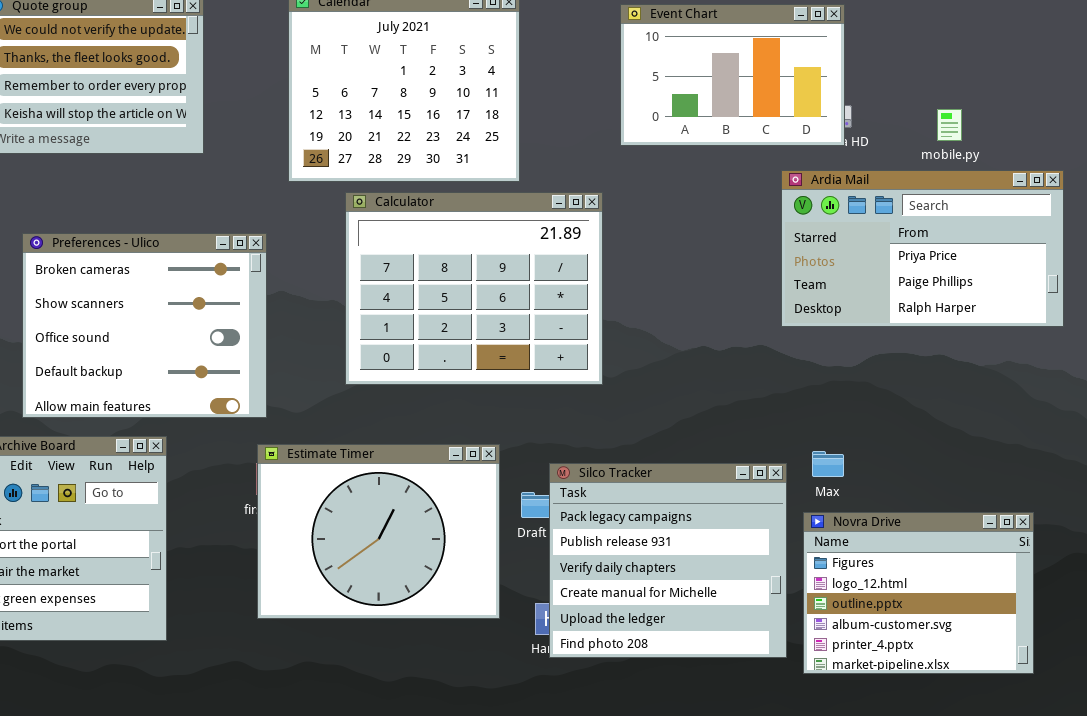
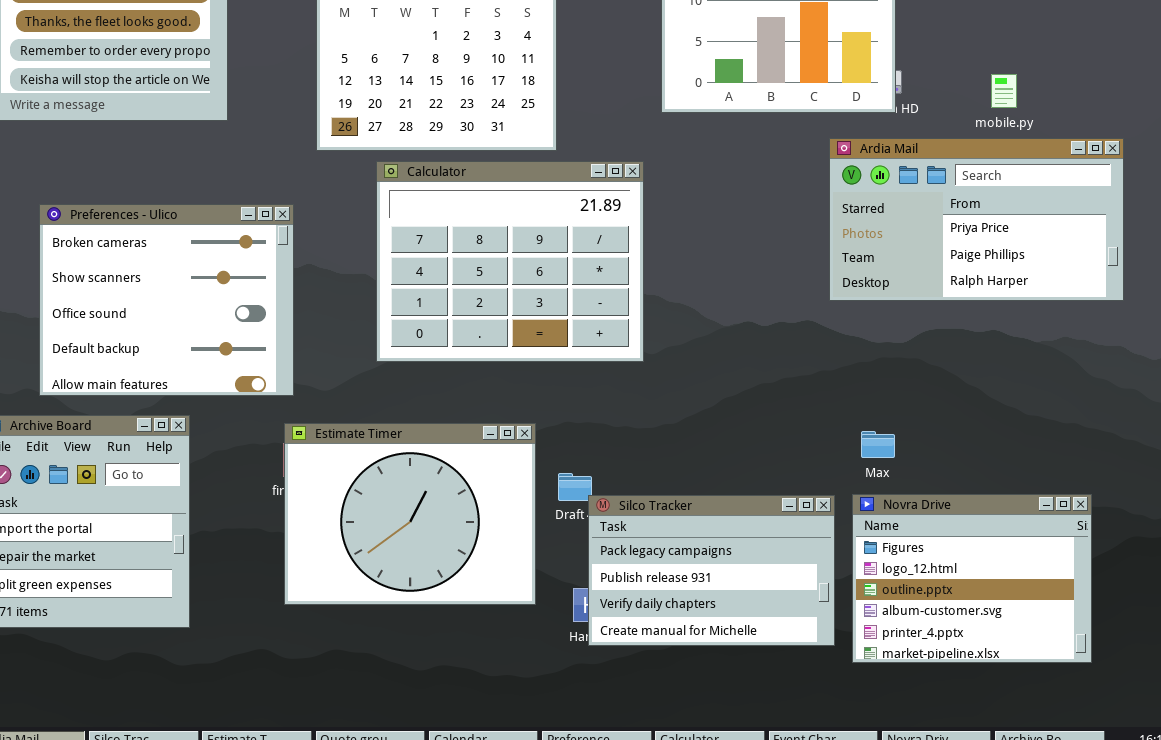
Silco Tracker: [549,463,787,658] -> [588,495,835,646], resized

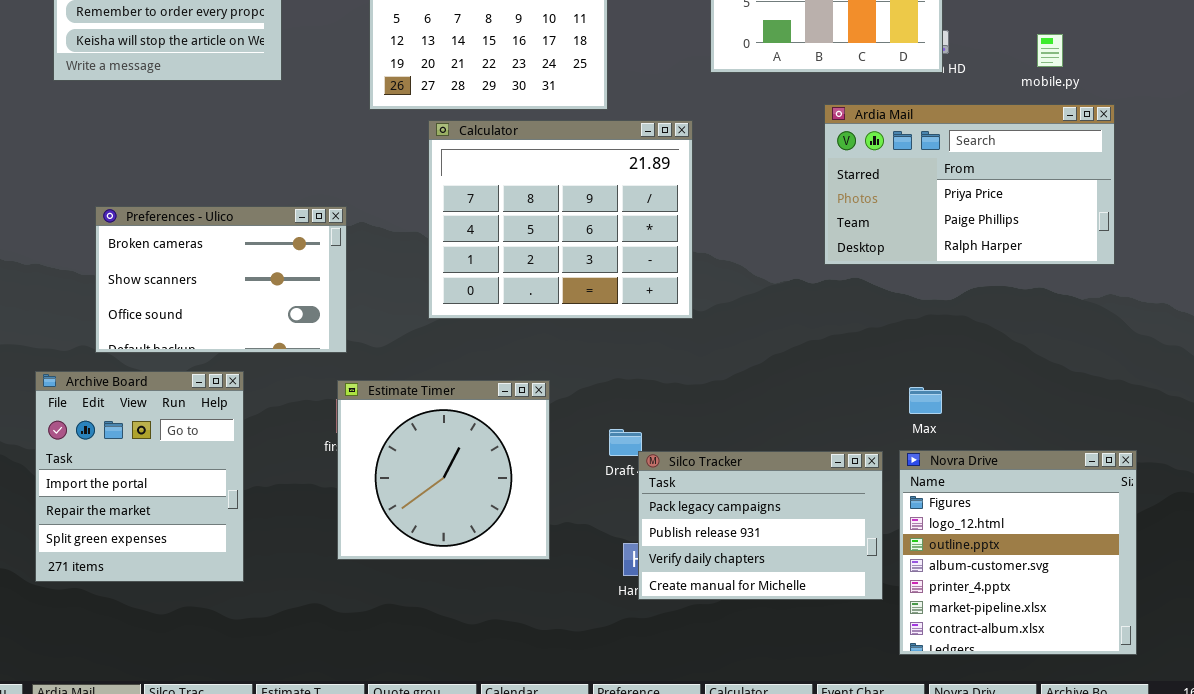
Ardia Mail: [829,138,1124,301] -> [824,104,1115,265], moved
Preferences - Ulico: [39,204,294,396] -> [95,206,347,353], resized
Estimate Timer: [284,423,536,605] -> [337,380,550,560], resized
Novra Drive: [852,494,1092,663] -> [899,450,1137,655], resized

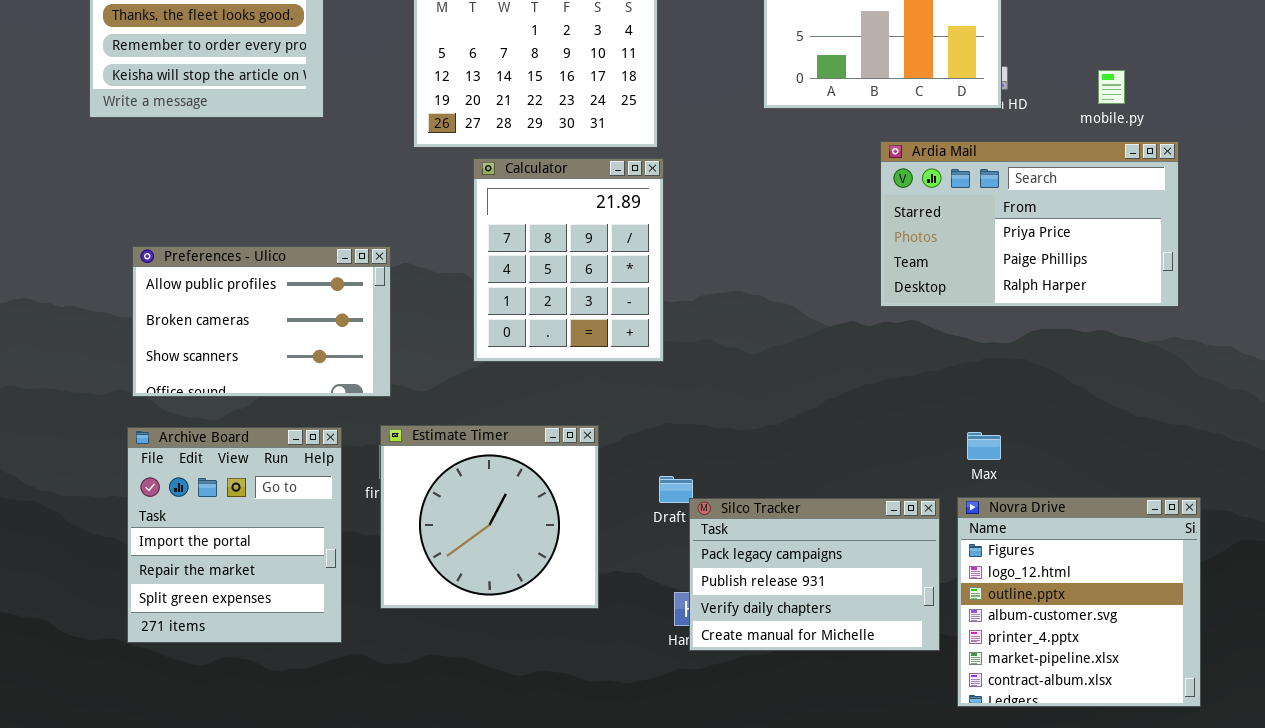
Calculator: [428,120,693,319] -> [473,158,664,362], resized
Preferences - Ulico: [95,206,347,353] -> [132,246,391,397], scrolled up 1 row
Archive Board: [35,371,244,582] -> [127,427,342,643], moved

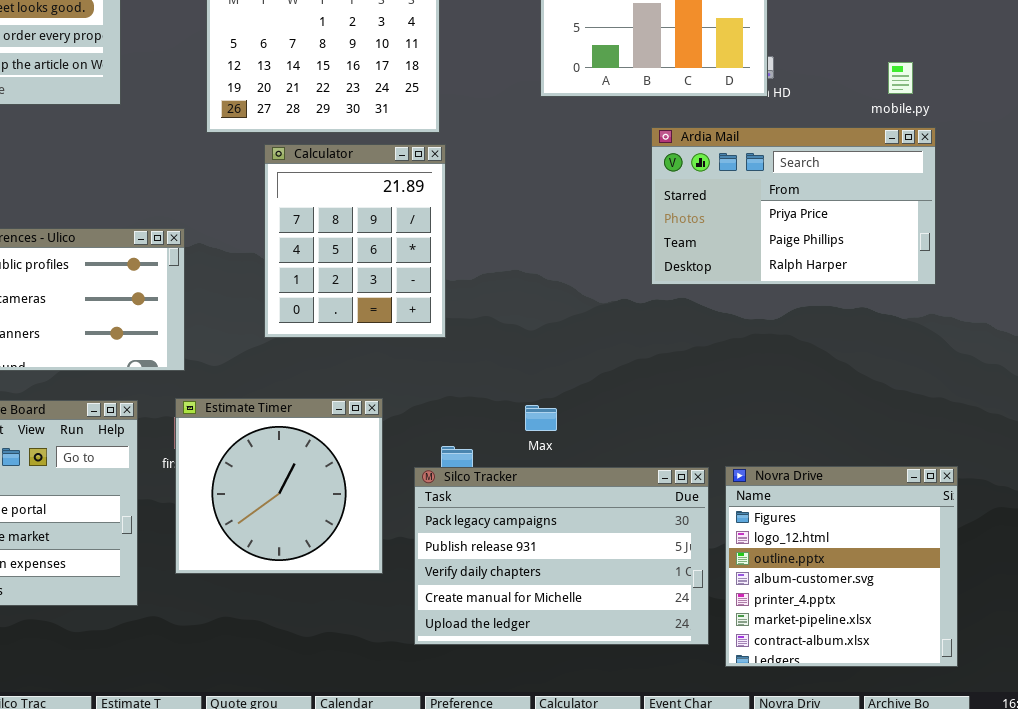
mobile.py: [1098,70,1125,104] -> [888,62,913,94], moved
Max: [967,432,1001,460] -> [525,405,557,431], moved
Silco Tracker: [689,498,940,651] -> [414,467,709,645], resized

